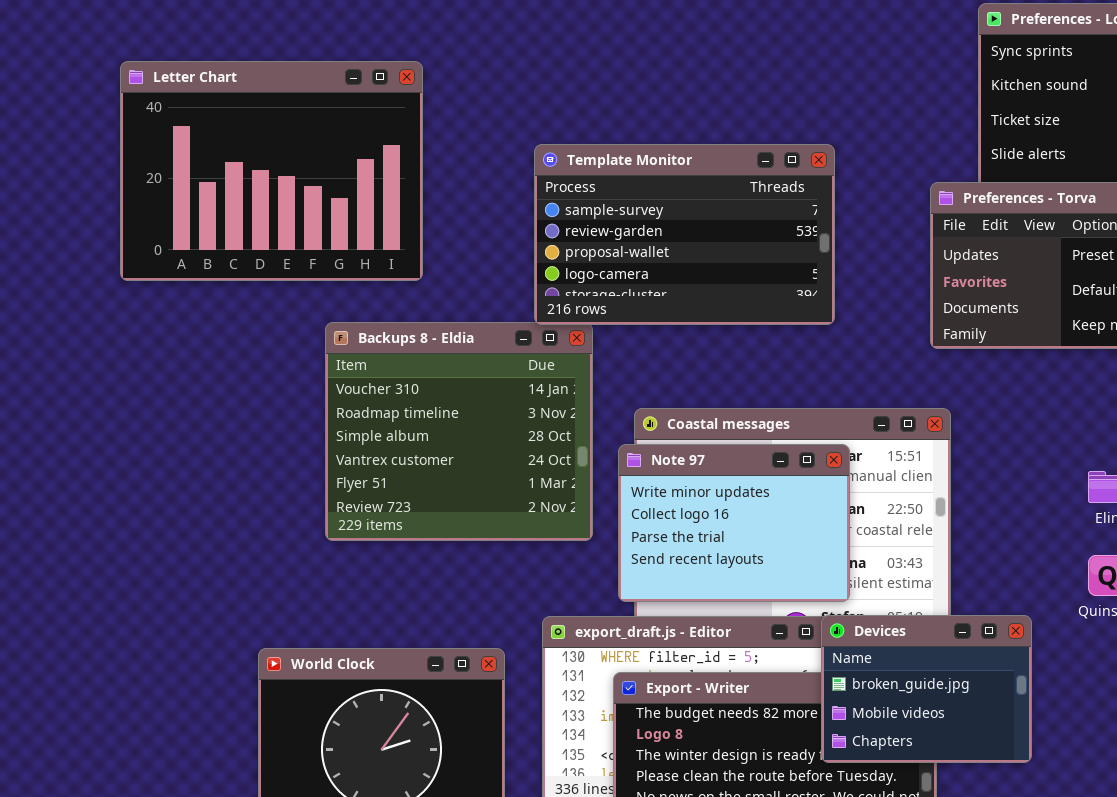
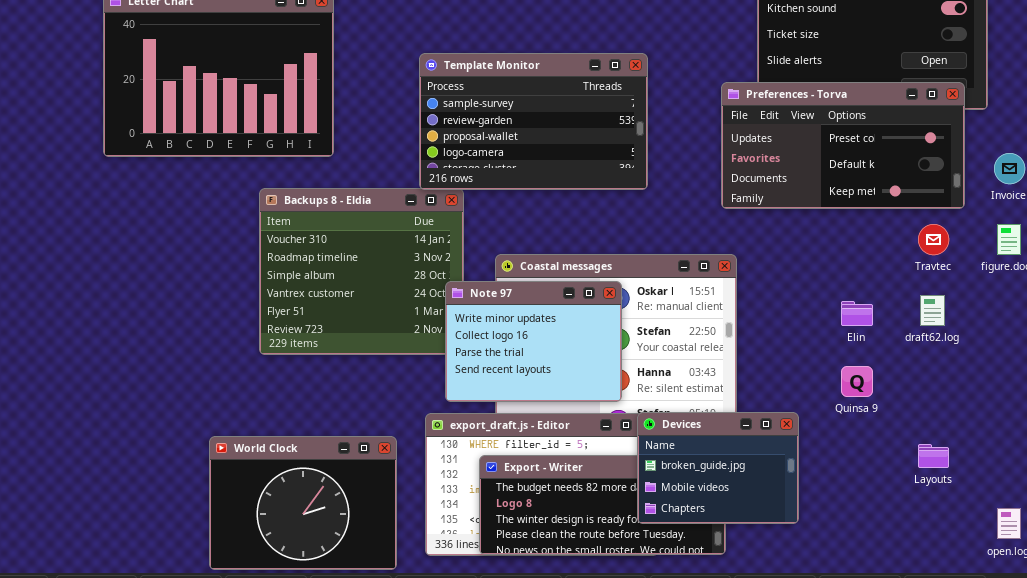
Note 97: [618,444,850,602] -> [445,281,622,402], moved

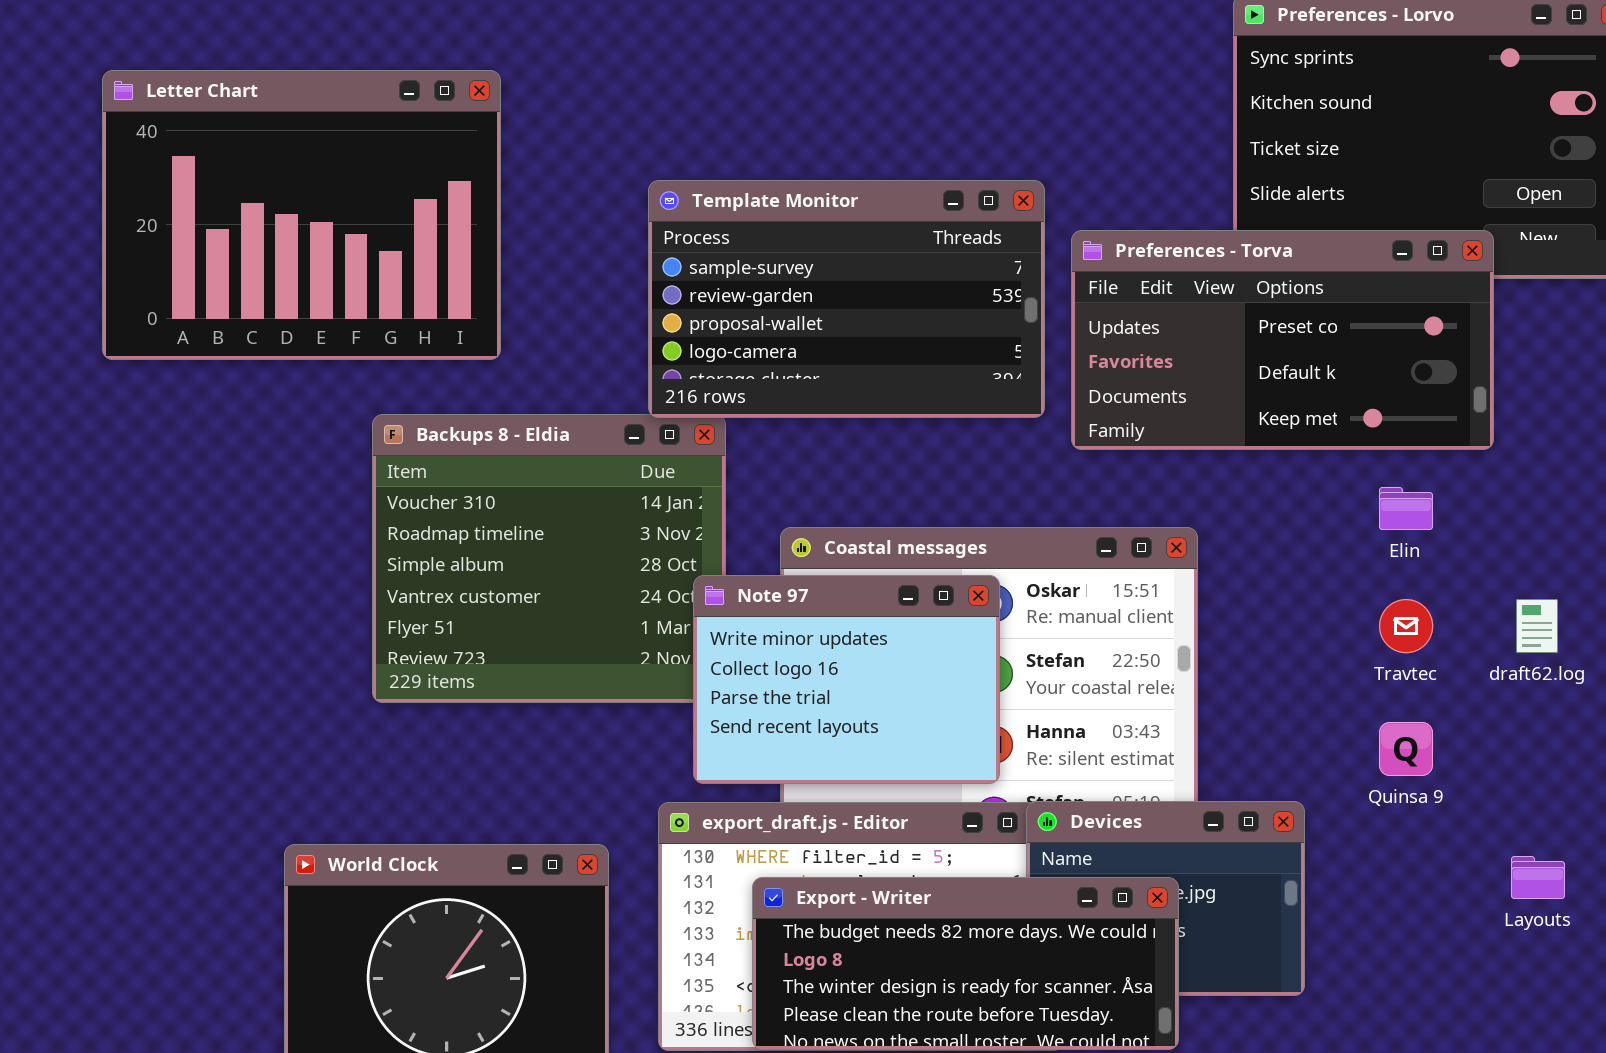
Preferences - Torva: [721,82,965,209] -> [1071,230,1494,450], moved
Travtec: [918,224,949,255] -> [1379,599,1433,653], moved
Elin: [841,301,873,326] -> [1379,487,1433,530], moved
Export - Writer: [479,455,726,555] -> [752,877,1179,1050], raised

